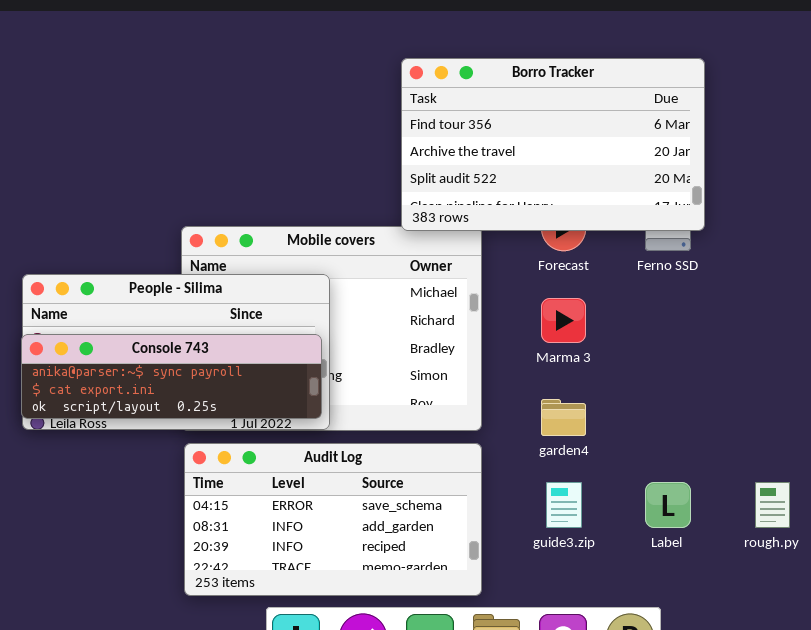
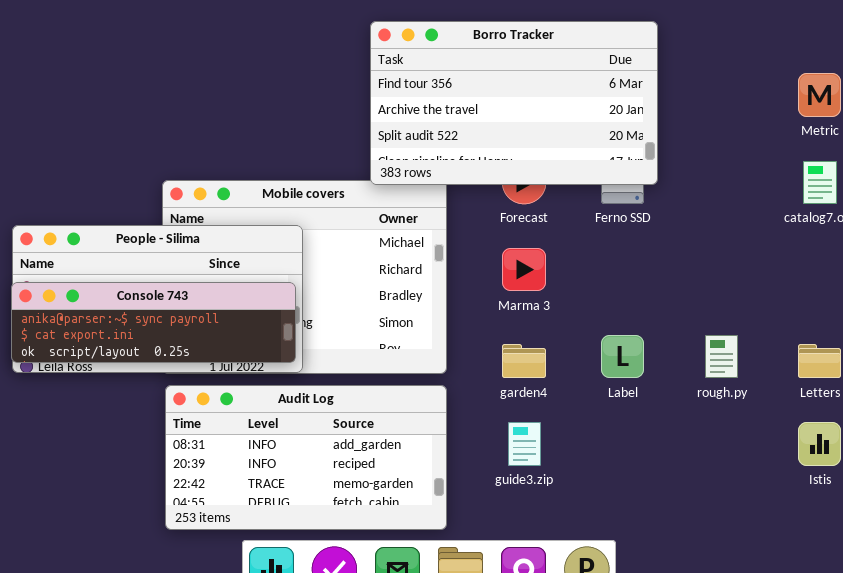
Audit Log: [184,443,482,596] -> [165,385,447,530], scrolled down 1 row
Label: [645,482,691,528] -> [601,335,644,378], moved
rough.py: [755,482,790,528] -> [705,335,738,378], moved

